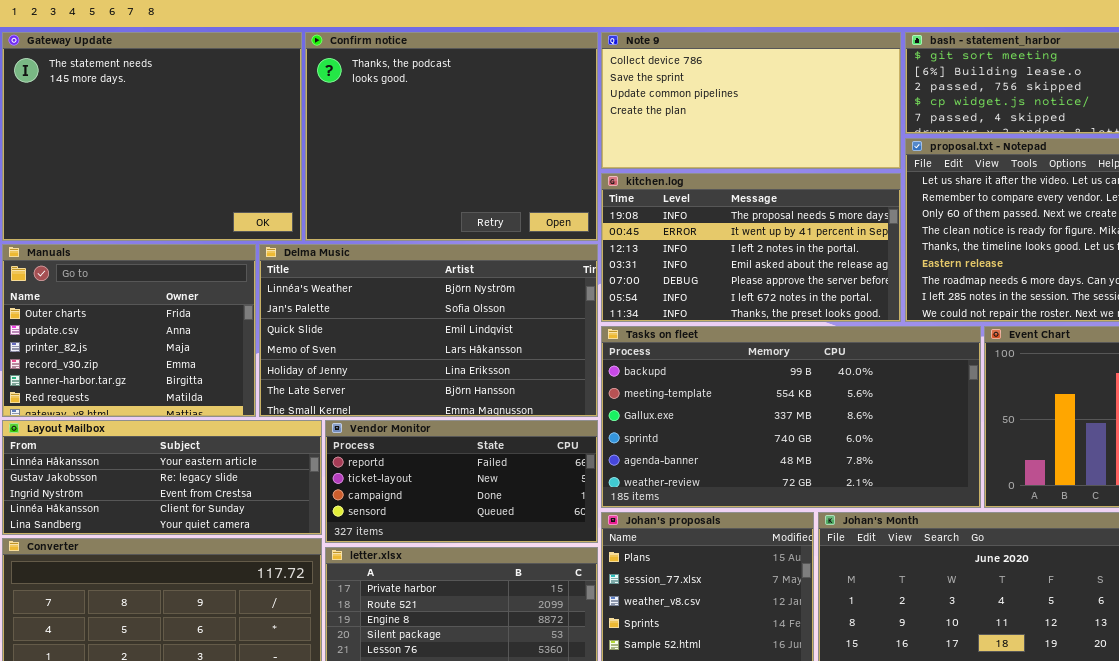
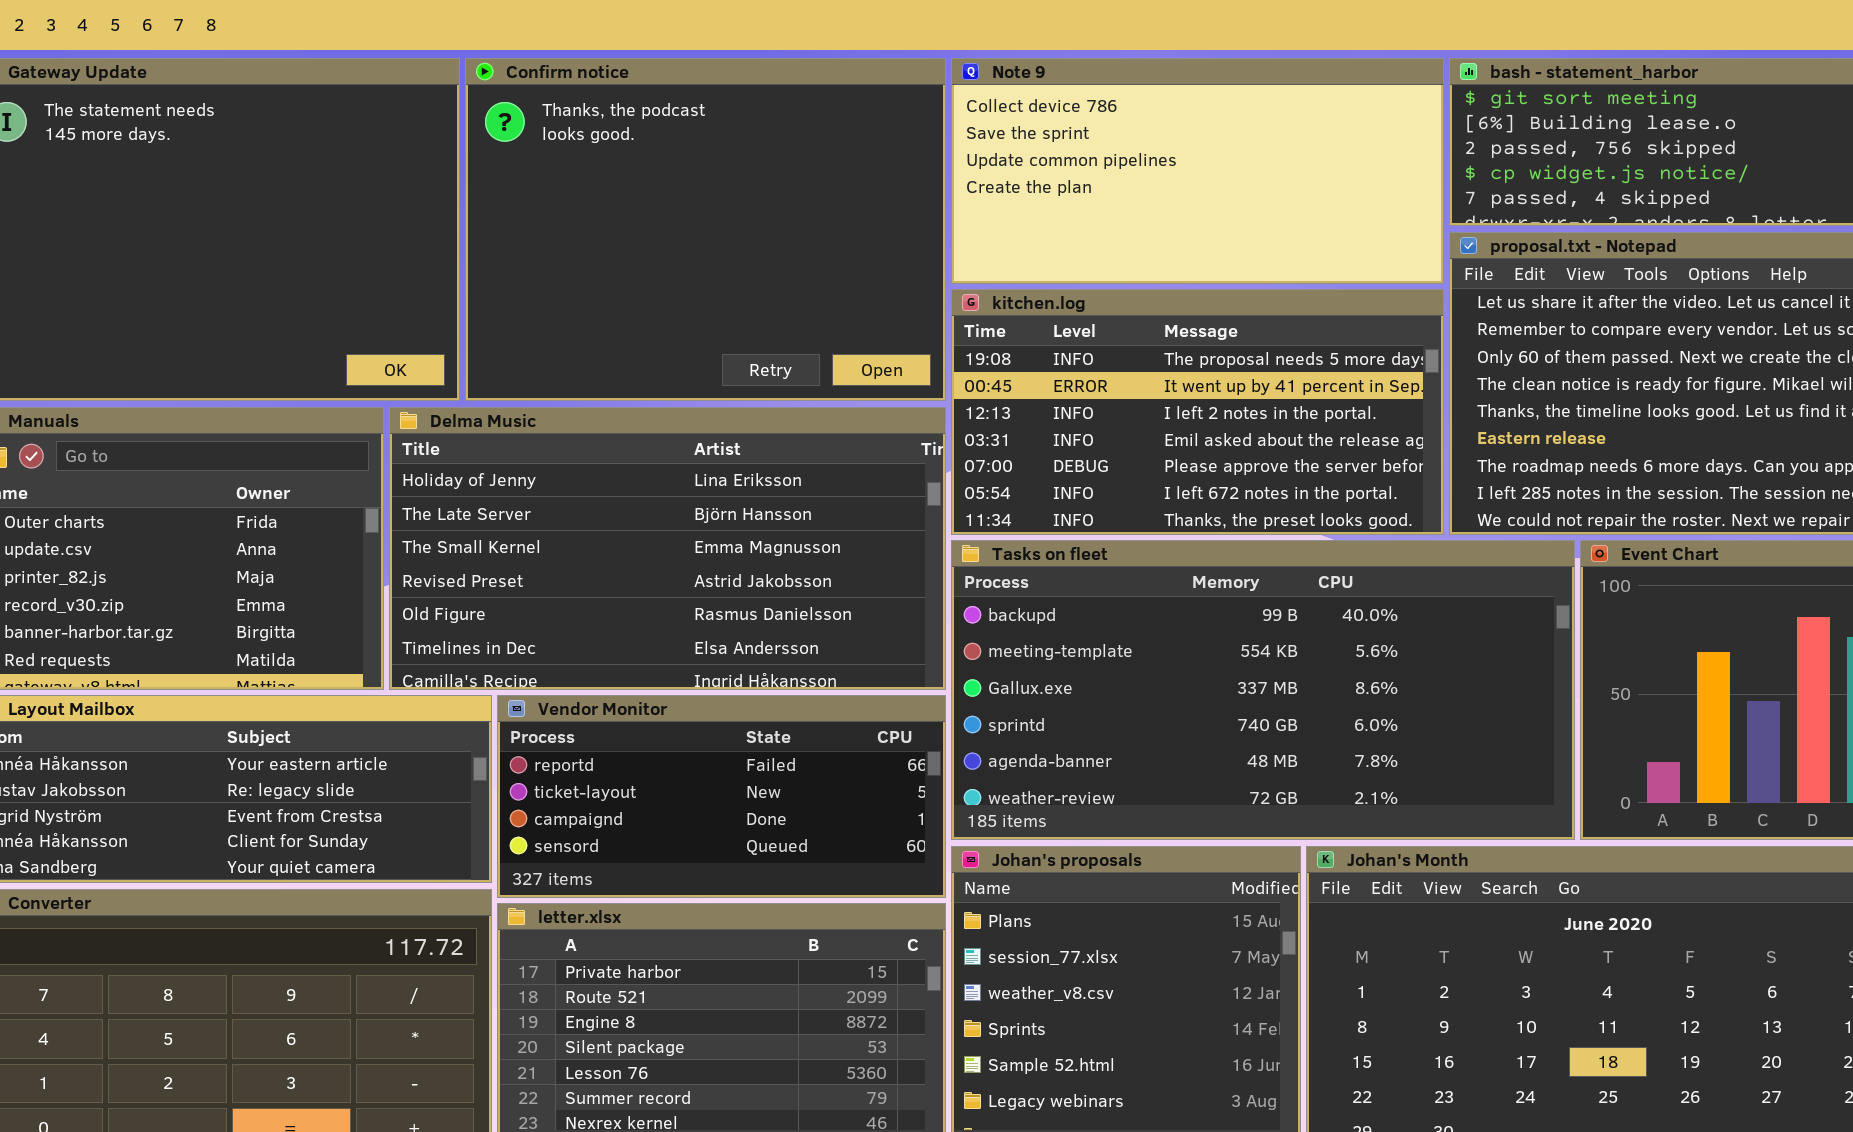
Delma Music: [259,244,598,417] -> [389,407,946,690], scrolled down 4 rows

